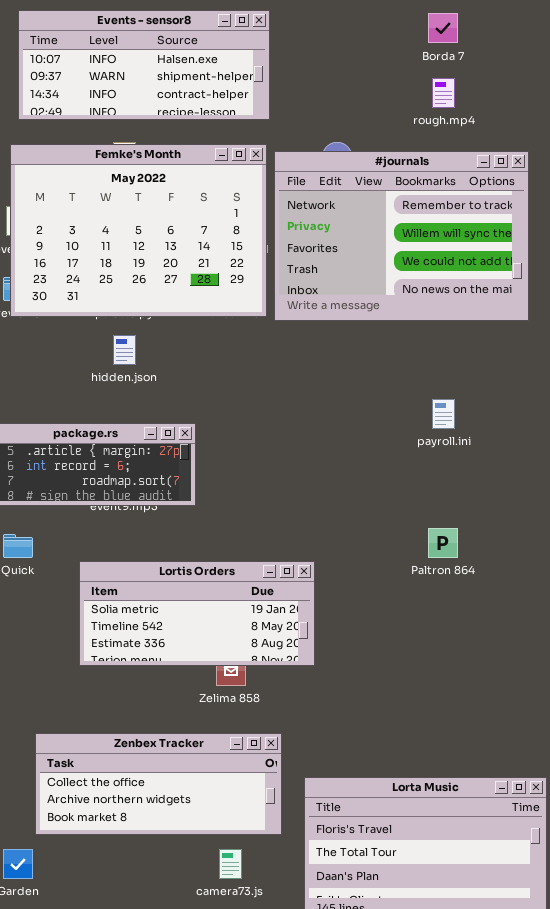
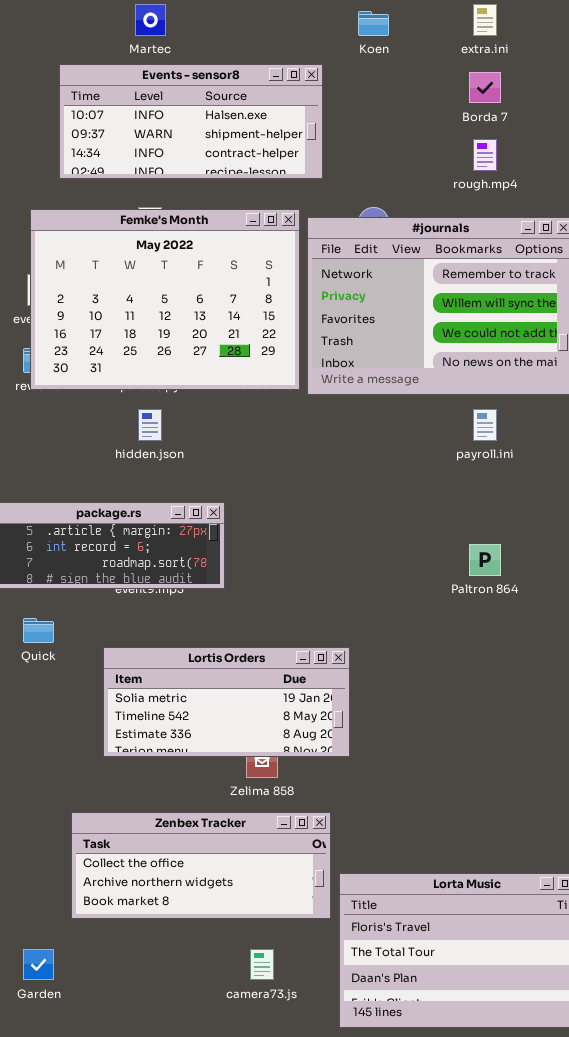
Events - sensor8: [18,10,270,120] -> [59,64,323,179], moved
payroll.ini: [432,399,455,429] -> [473,409,497,441], moved
Paltron 864: [428,528,458,558] -> [469,544,501,576], moved
Zenbex Tracker: [35,733,282,835] -> [71,812,331,919], moved

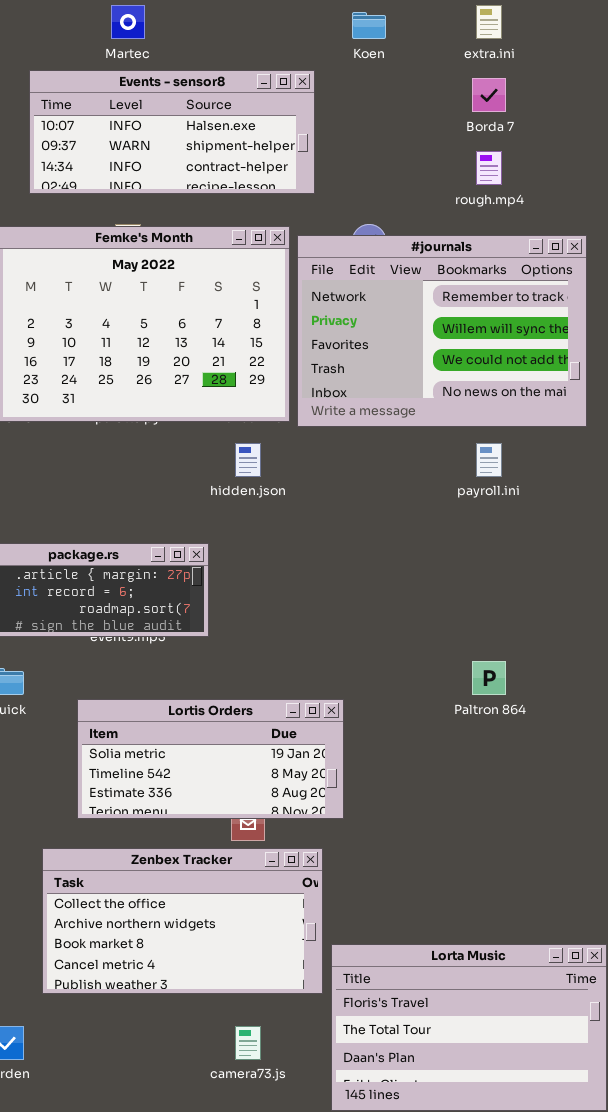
hidden.json: [138,409,162,441] -> [235,443,261,477], moved
Paltron 864: [469,544,501,576] -> [472,661,506,695], moved
Zenbex Tracker: [71,812,331,919] -> [42,848,323,994], resized

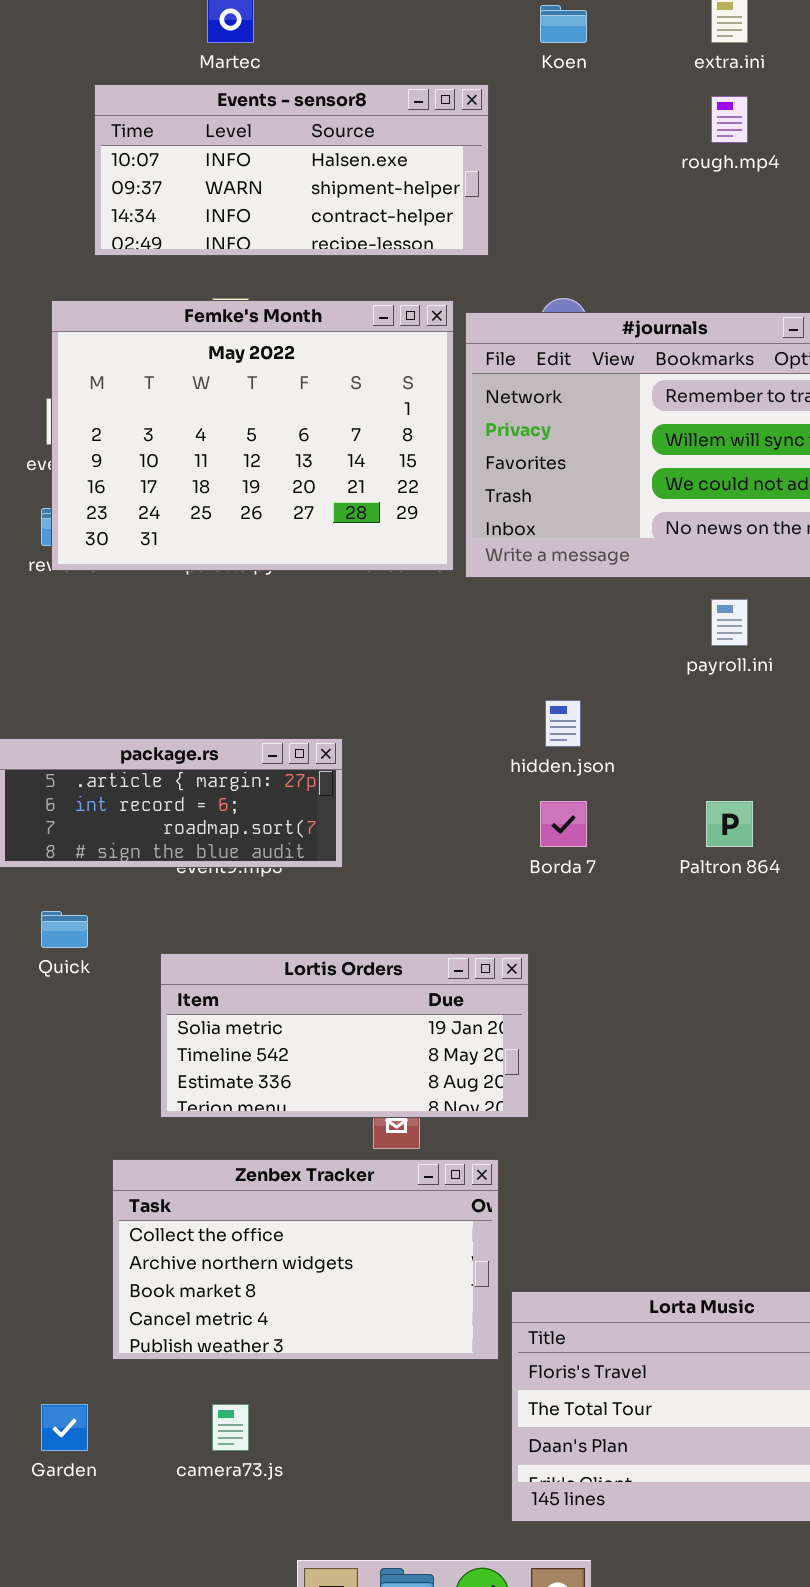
Borda 7: [472,78,506,112] -> [540,801,587,847], moved
rough.mp4: [476,151,502,185] -> [711,96,748,143], moved
hidden.json: [235,443,261,477] -> [545,700,581,747], moved
Paltron 864: [472,661,506,695] -> [706,801,753,847], moved
camera73.js: [235,1026,261,1060] -> [212,1404,249,1451], moved

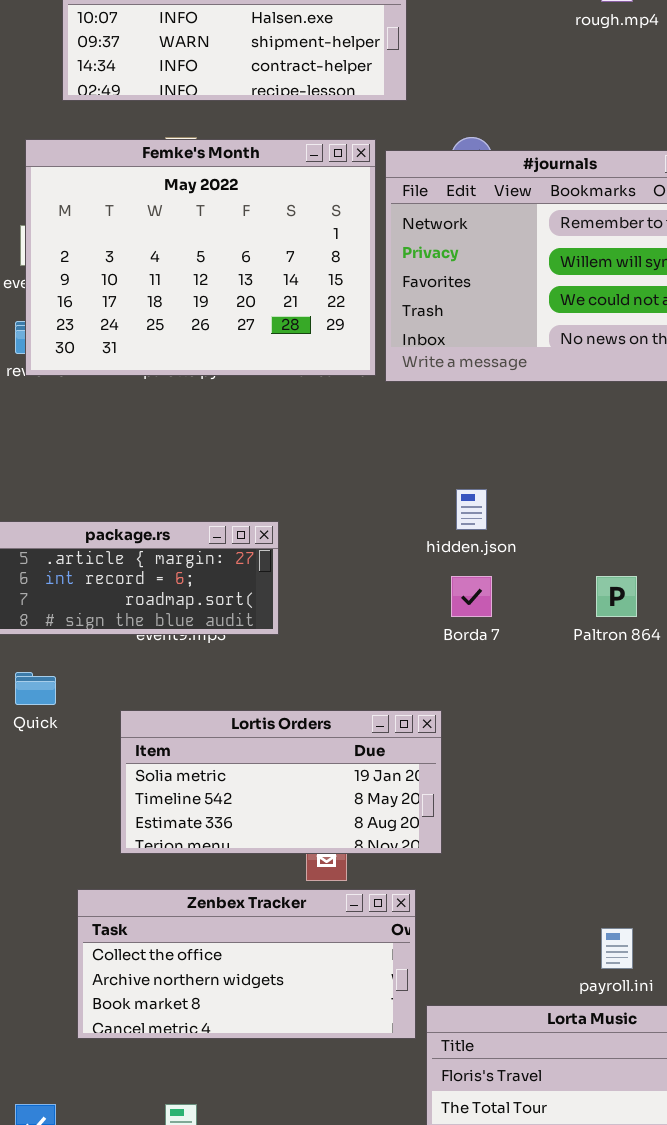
payroll.ini: [711,599,748,646] -> [601,928,633,969], moved
Zenbex Tracker: [112,1159,499,1360] -> [77,889,416,1039], resized

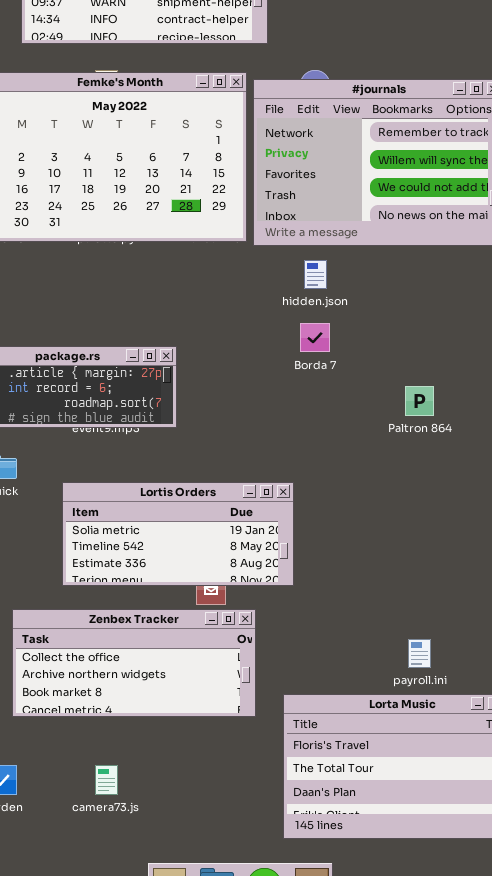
hidden.json: [456,489,487,530] -> [304,260,327,289], moved
Borda 7: [451,576,492,617] -> [300,323,330,352], moved
Zenbex Tracker: [77,889,416,1039] -> [12,609,256,717], moved

